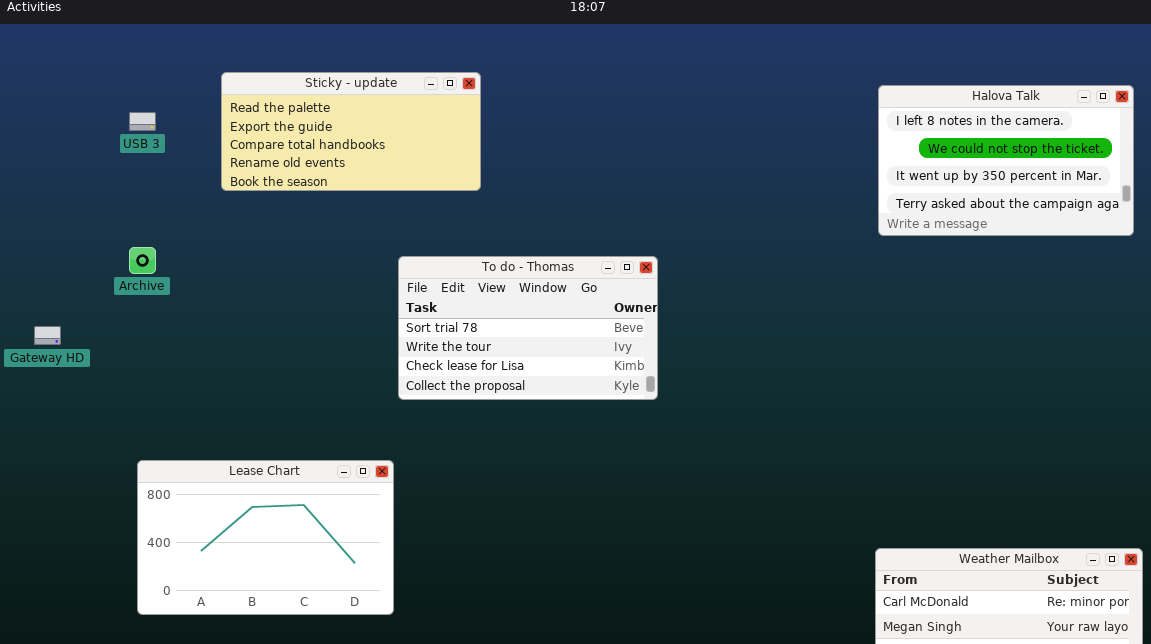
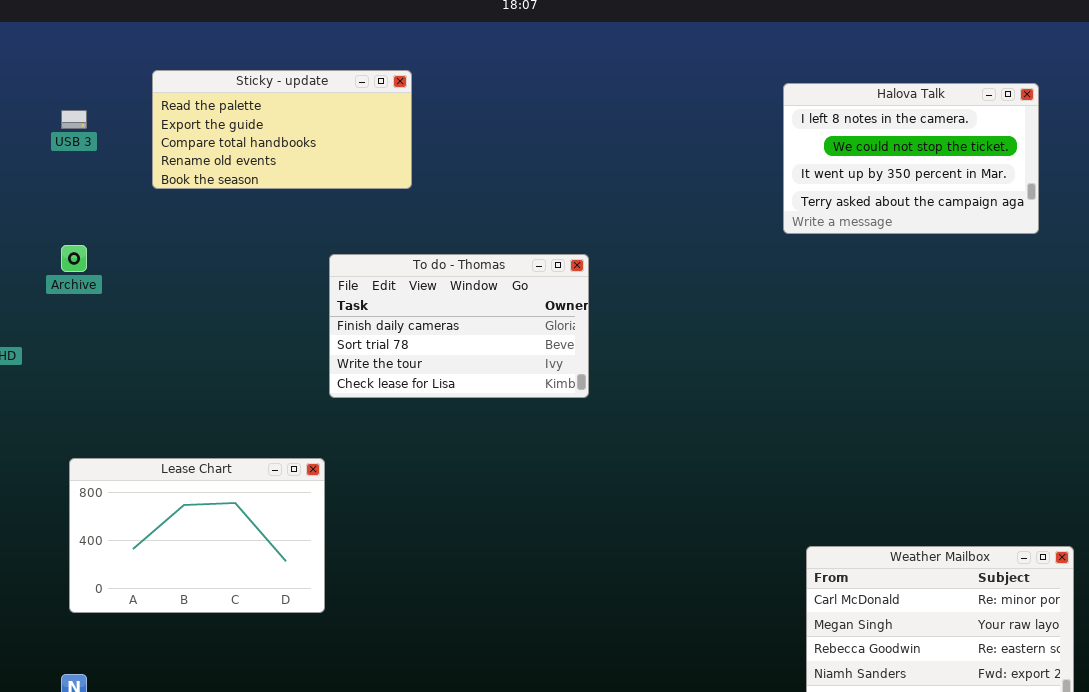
Halova Talk: [878,85,1134,236] -> [783,83,1039,234], moved
To do - Thomas: [398,256,658,400] -> [329,254,589,398], scrolled up 1 row

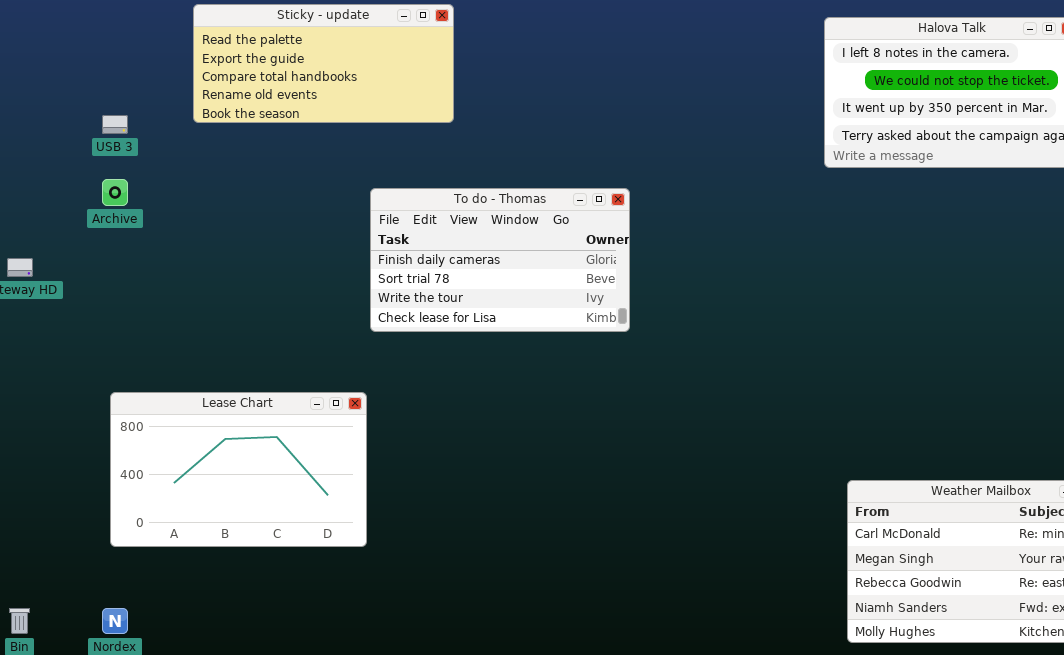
USB 3: [61,110,87,129] -> [102,115,128,134], moved

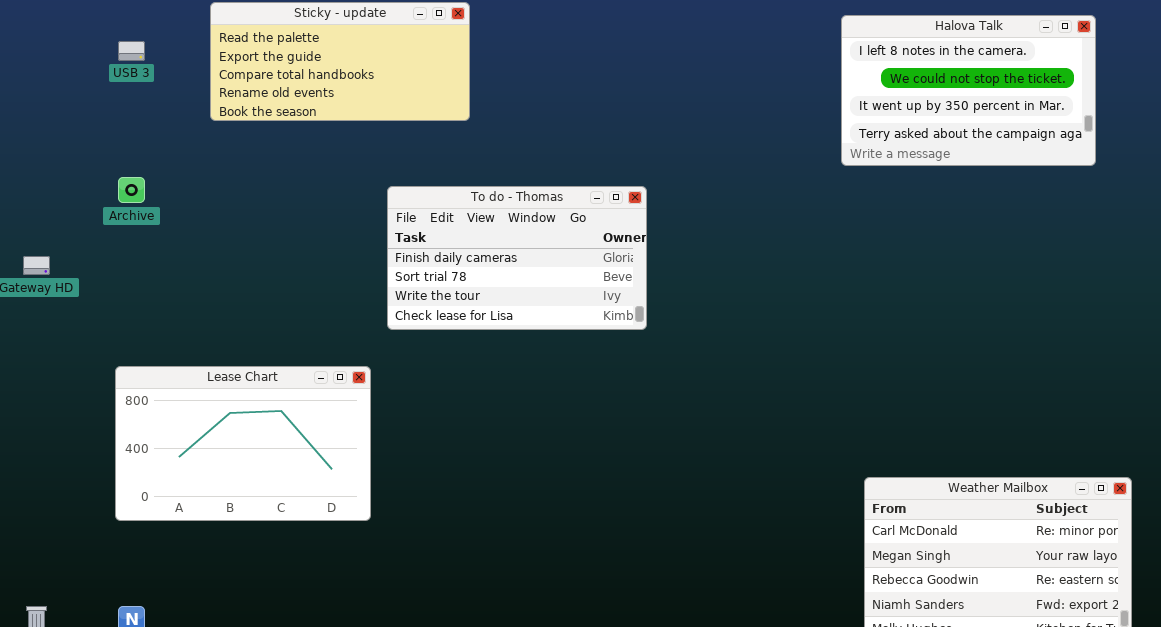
USB 3: [102,115,128,134] -> [118,41,145,61], moved
Lease Chart: [110,392,367,547] -> [115,366,371,521], moved

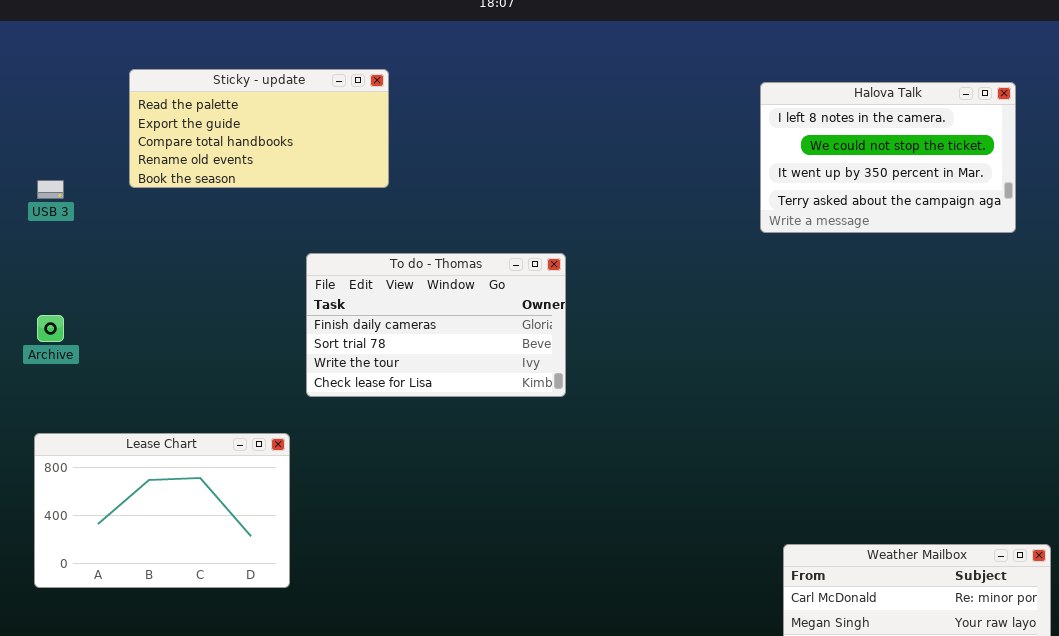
USB 3: [118,41,145,61] -> [37,180,64,199], moved
Archive: [118,177,145,203] -> [37,315,64,342], moved

